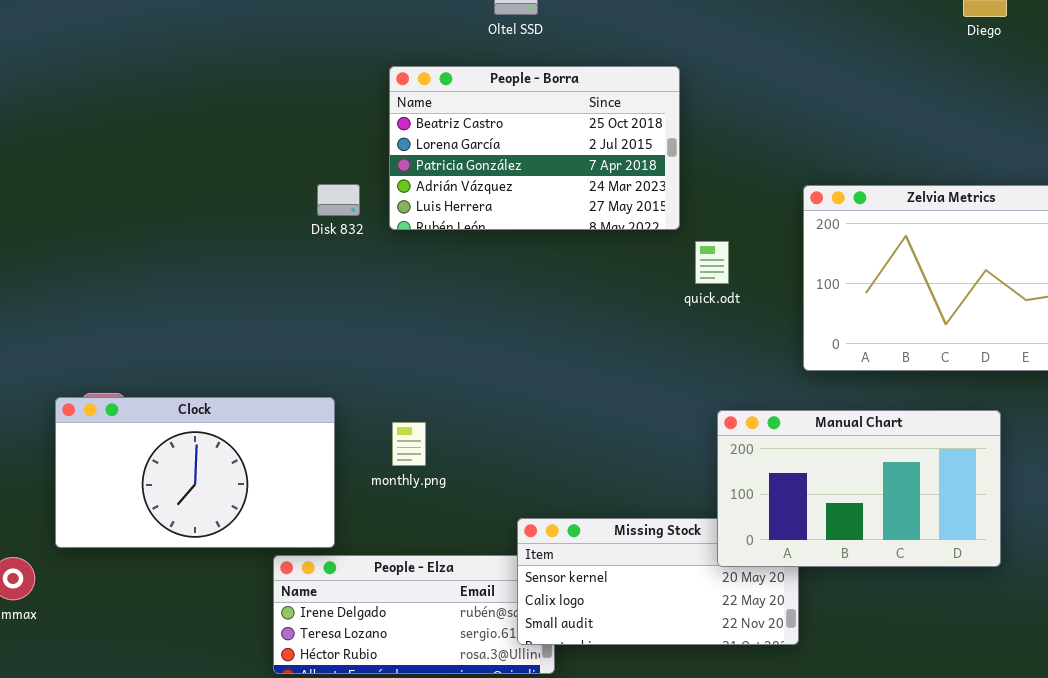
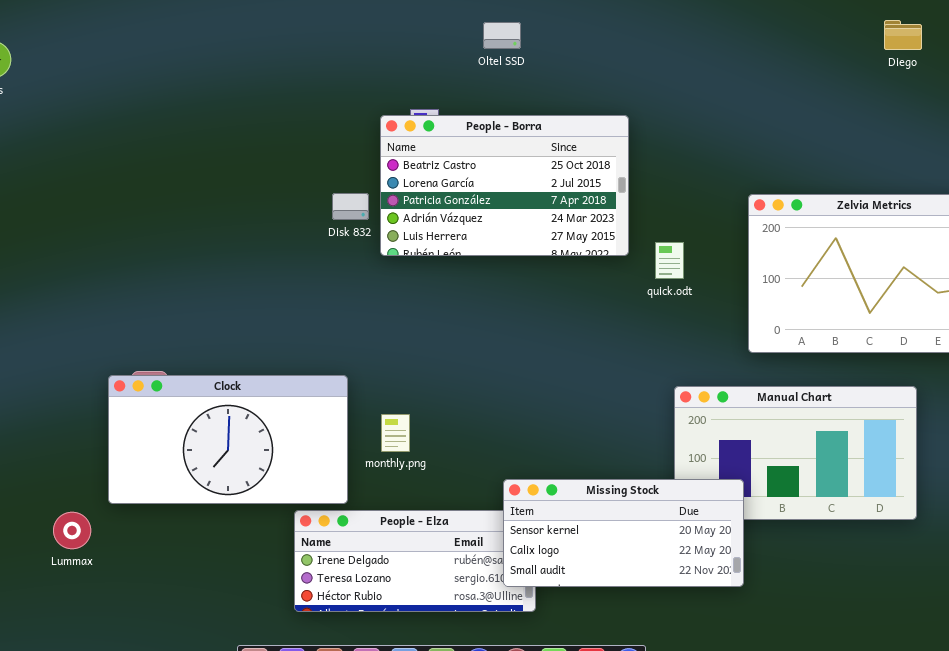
People - Borra: [389,66,680,230] -> [380,115,629,256], moved
monthly.png: [392,422,426,466] -> [381,414,410,452], moved
Missing Stock: [517,518,799,645] -> [503,479,744,587], raised

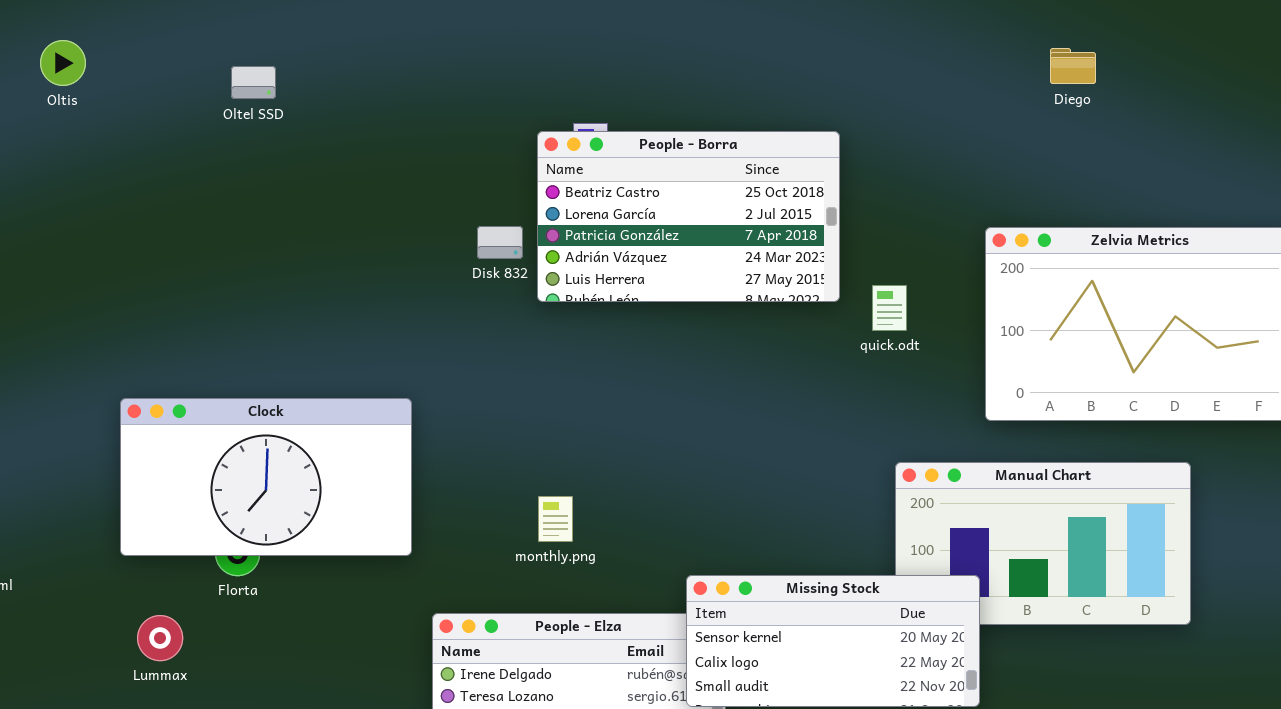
Diego: [884,20,922,50] -> [1050,48,1096,84], moved
Oltel SSD: [483,22,521,49] -> [231,66,276,99], moved
Clock: [108,375,348,504] -> [120,398,412,556], moved

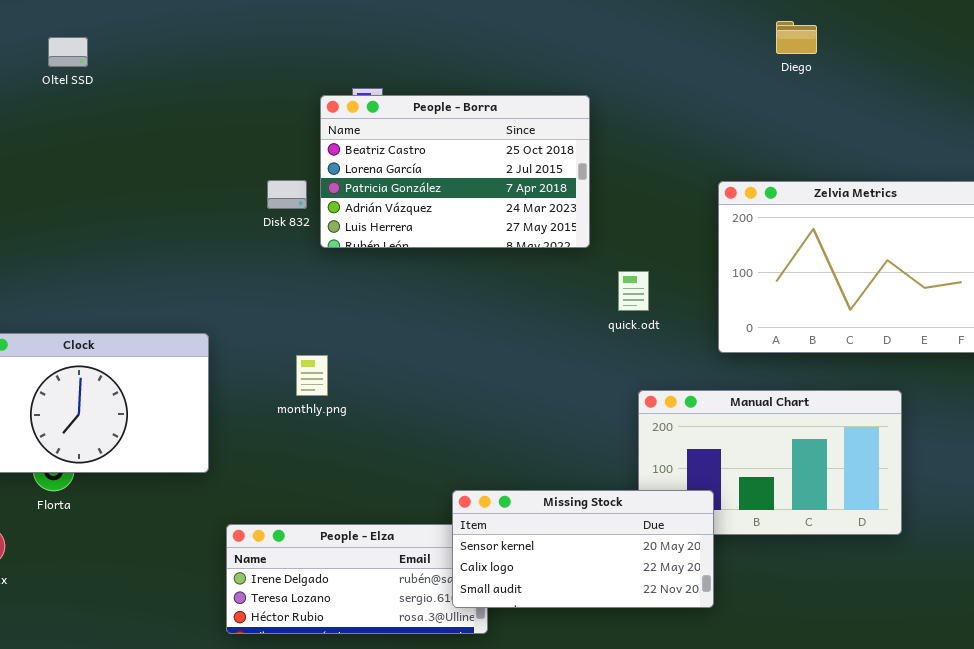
quick.odt: [872,285,907,331] -> [618,271,649,311], moved
monthly.png: [538,496,573,542] -> [296,355,328,396], moved

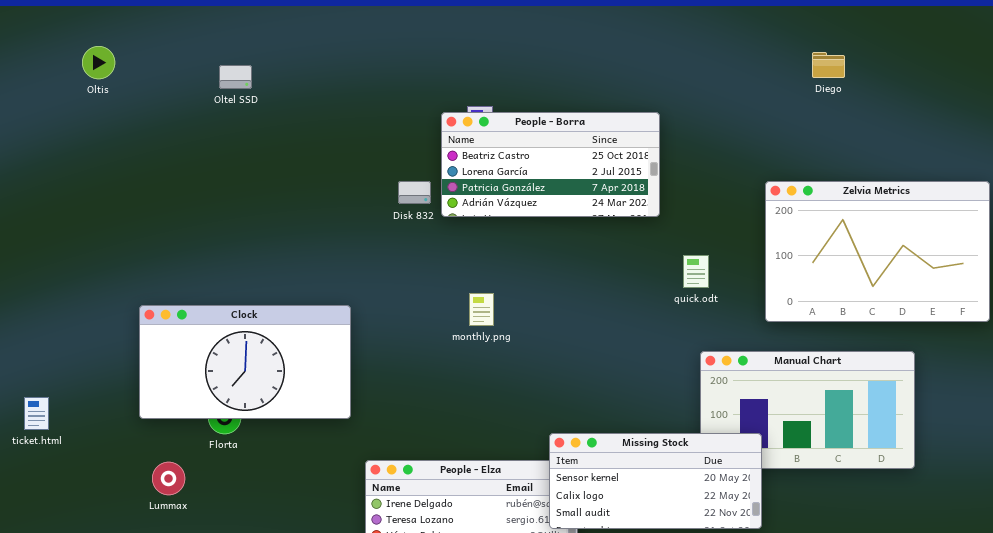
People - Borra: [320,95,590,248] -> [441,112,660,217], resized
monthly.png: [296,355,328,396] -> [469,293,494,326], moved

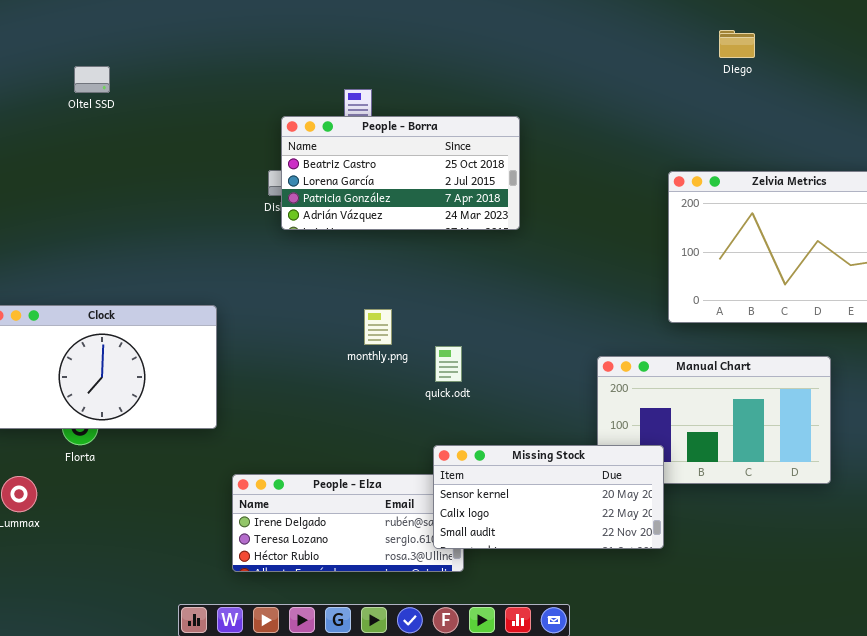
Oltel SSD: [219,65,252,89] -> [74,66,110,93], moved
People - Borra: [441,112,660,217] -> [281,116,520,230], moved
quick.odt: [683,255,709,288] -> [435,346,462,382], moved
monthly.png: [469,293,494,326] -> [364,309,392,345], moved

